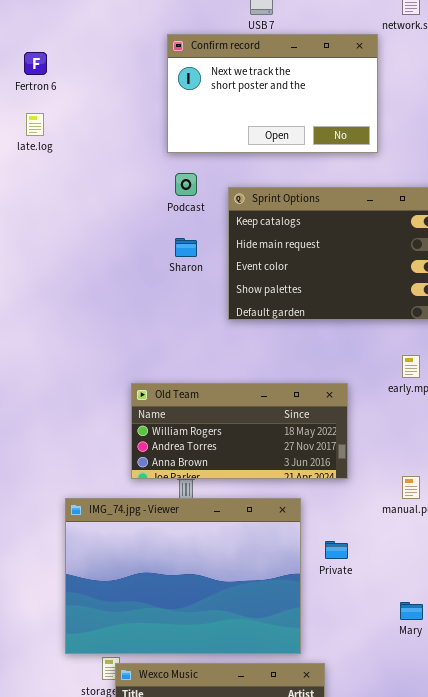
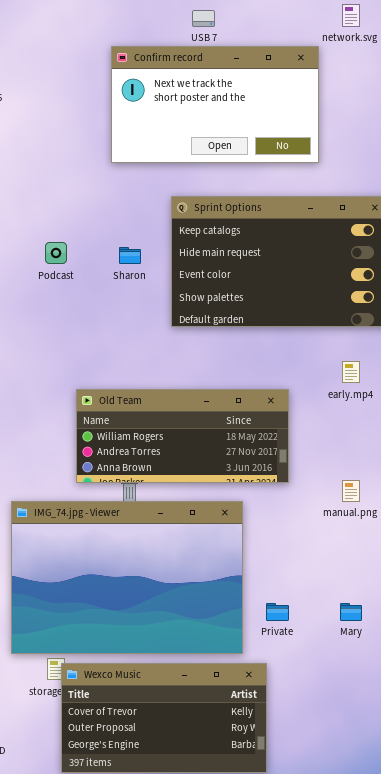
Podcast: [175,173,197,196] -> [45,242,67,264], moved
Private: [325,541,348,559] -> [266,603,289,621], moved

